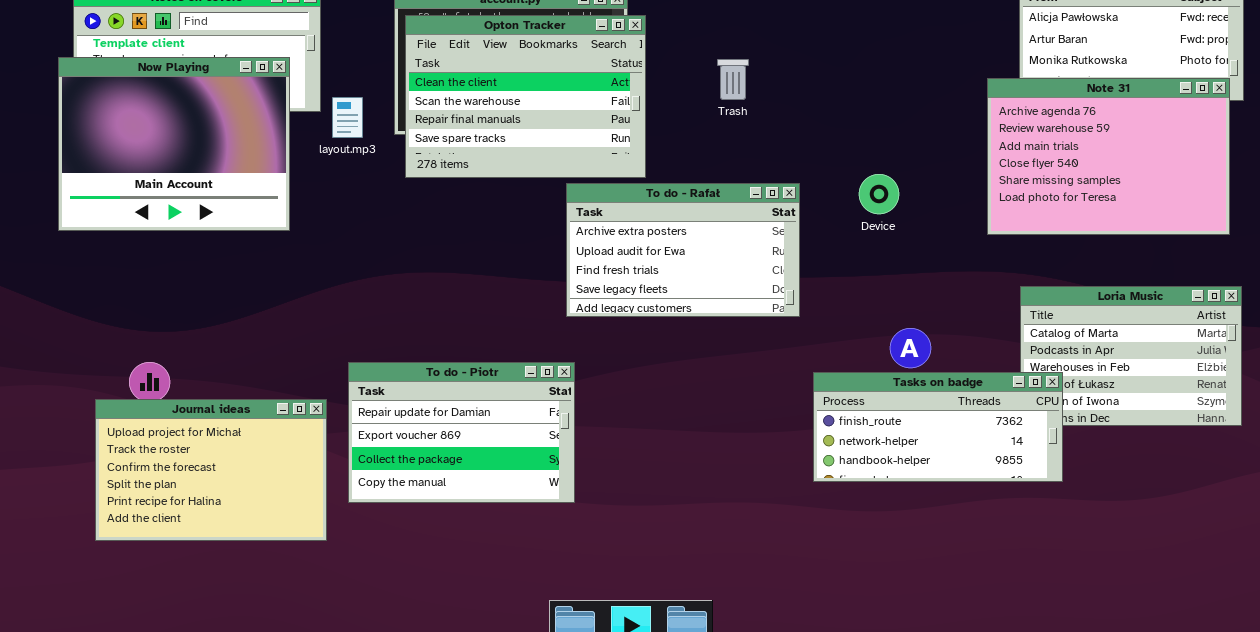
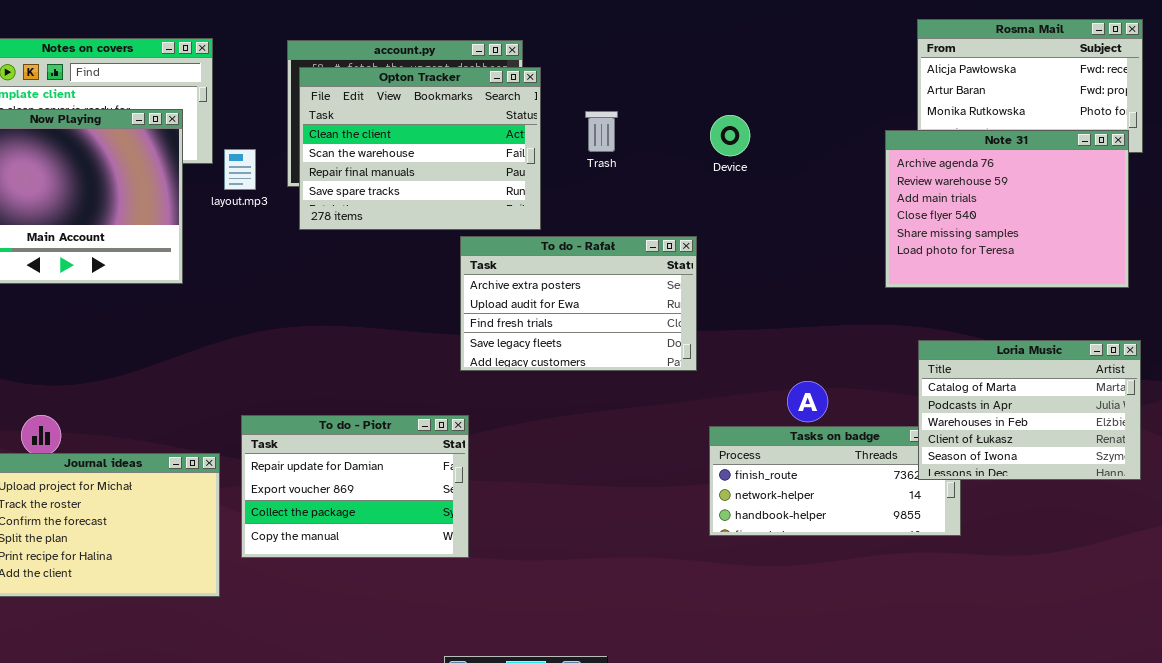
Trash: [717,59,749,100] -> [585,111,618,152], moved
Device: [859,174,899,214] -> [710,115,750,156], moved
Loria Music: [1020,286,1242,426] -> [918,340,1141,480], raised

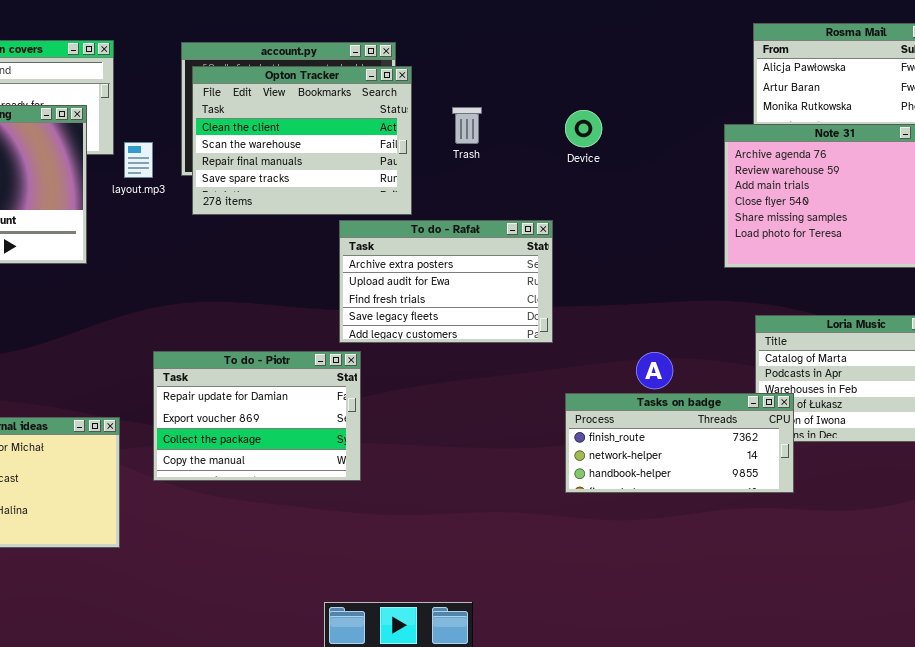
To do - Piotr: [241,415,469,558] -> [153,351,361,481], moved
Tasks on badge: [709,426,961,536] -> [565,393,794,493], raised

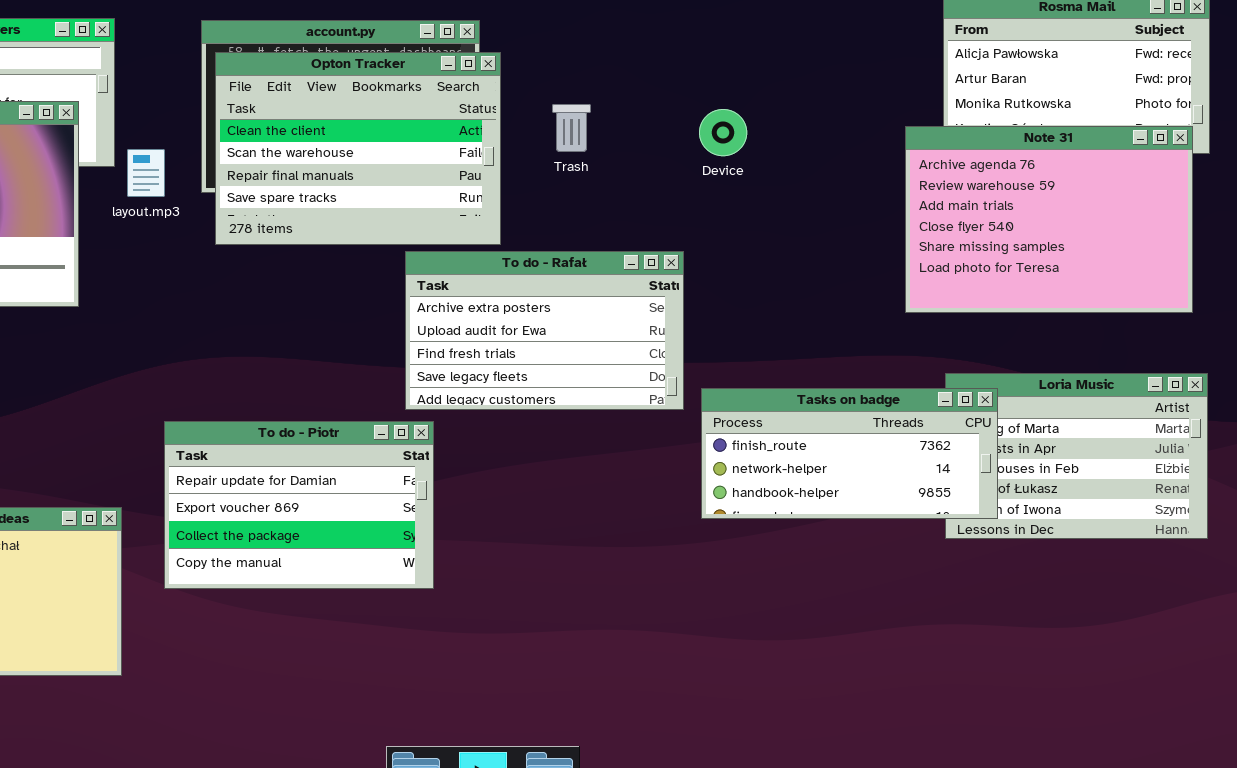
Tasks on badge: [565,393,794,493] -> [701,388,998,519], moved

